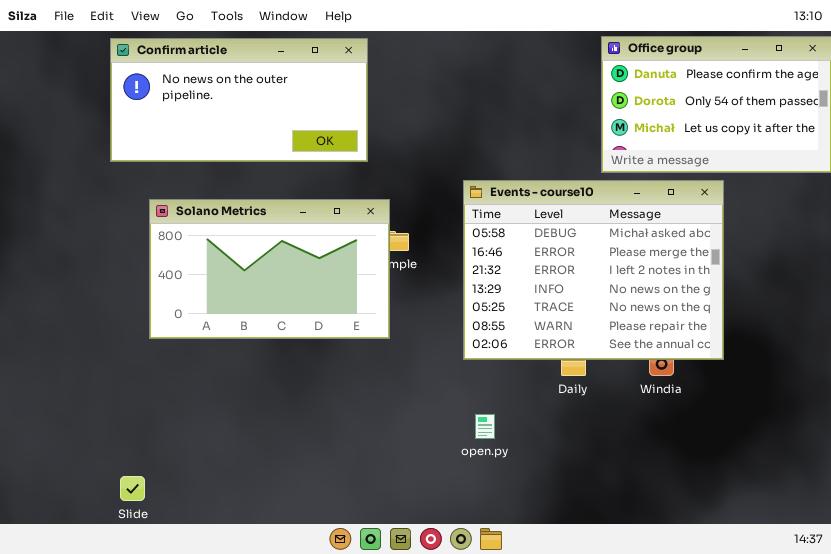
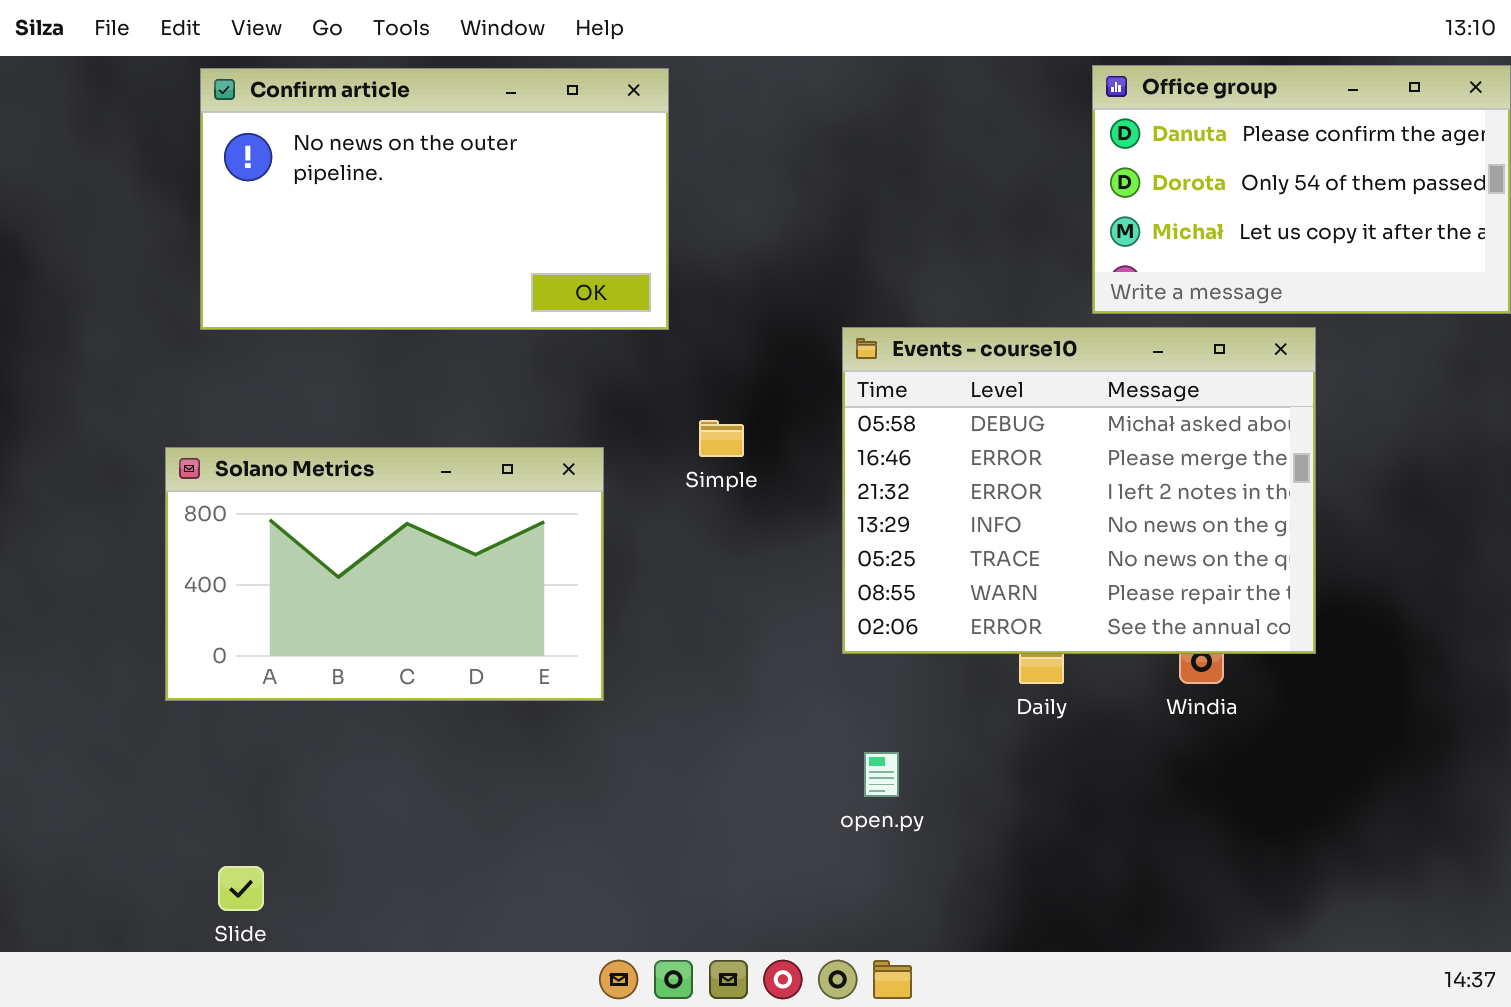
Confirm article: [110,38,368,162] -> [200,68,669,330], resized
Solano Metrics: [149,199,390,339] -> [165,447,604,701], moved

